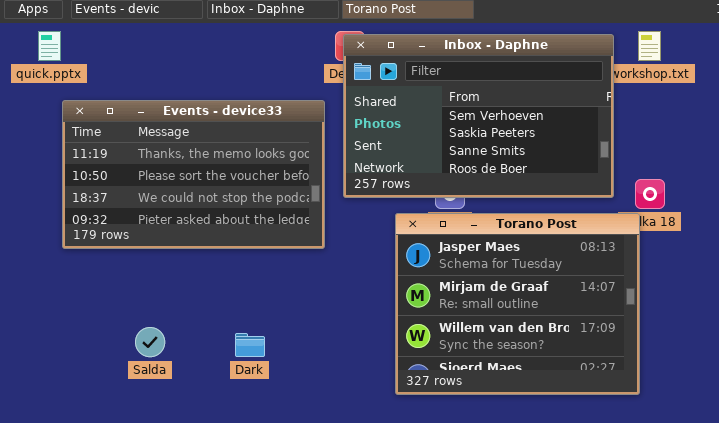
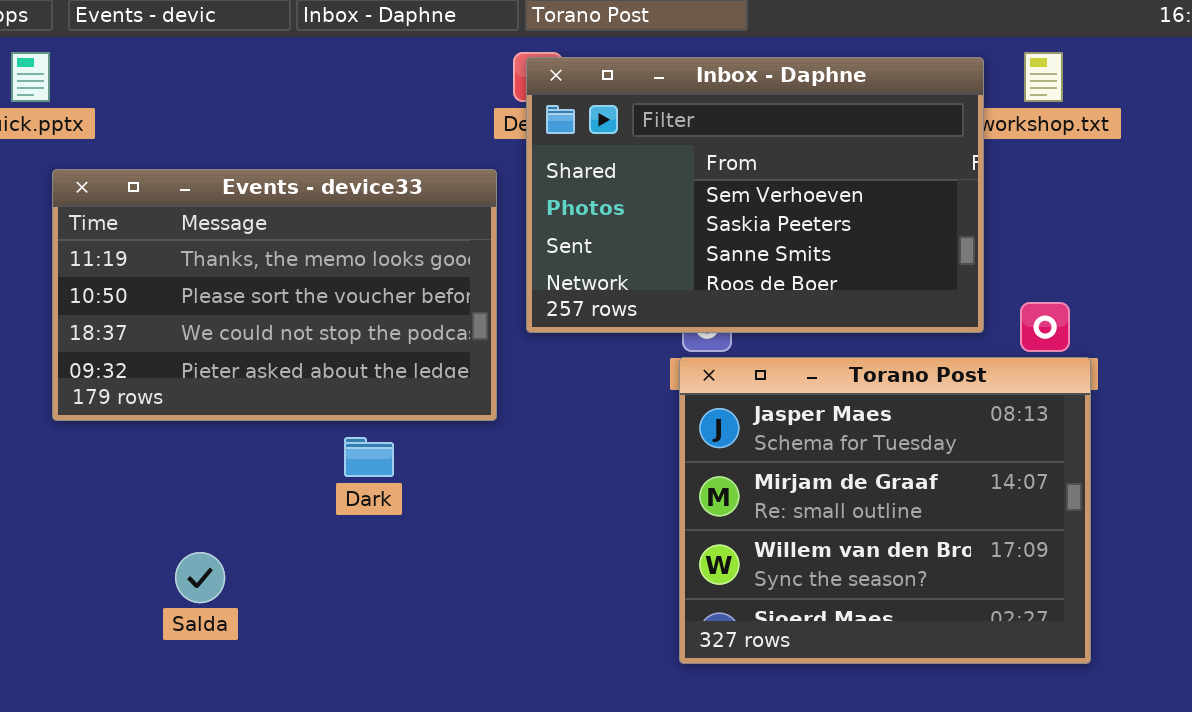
Torano Post: [395,213,640,395] -> [679,357,1091,664], moved
Dark: [235,333,265,357] -> [344,437,394,477], moved

